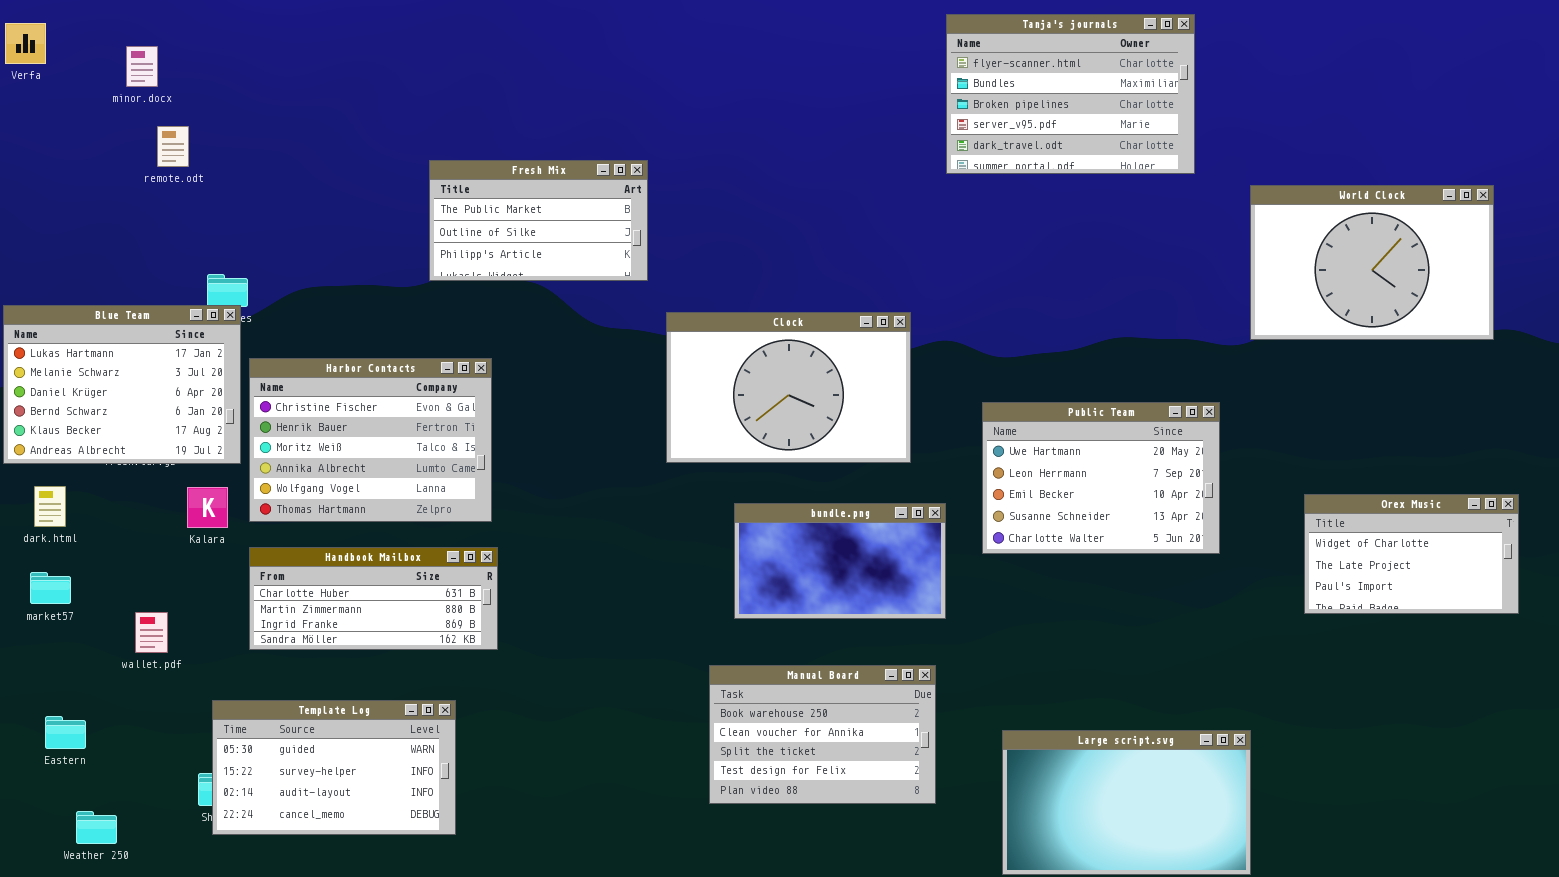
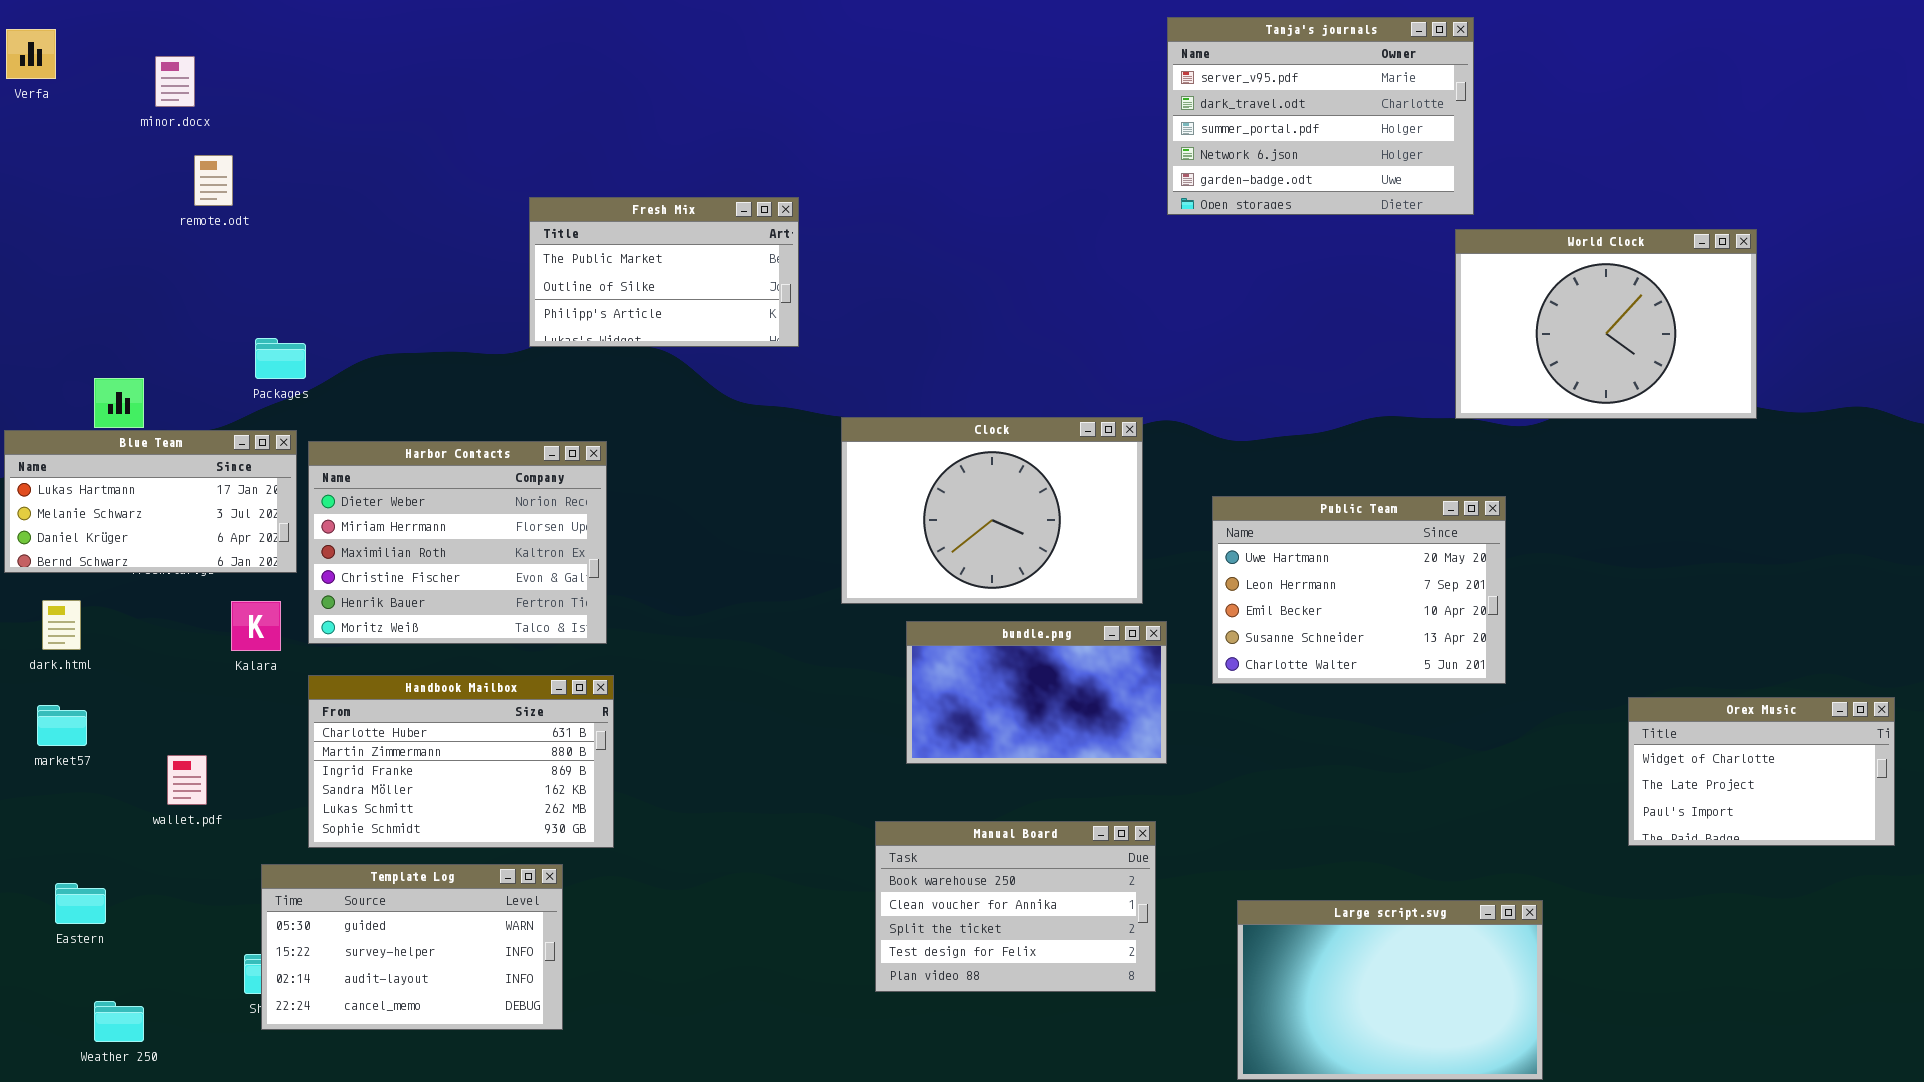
Tanja's journals: [946,14,1195,174] -> [1167,17,1474,215], scrolled down 3 rows
World Clock: [1250,185,1494,340] -> [1455,229,1757,419], moved
Blue Team: [3,305,241,464] -> [4,430,297,573], resized
Clock: [666,312,911,463] -> [841,417,1143,604], moved
Harbor Contacts: [249,358,492,522] -> [308,441,607,644], scrolled up 3 rows
Orex Music: [1304,494,1519,614] -> [1628,697,1895,846], moved
Handbook Mailbox: [249,547,498,650] -> [308,675,614,848], resized

